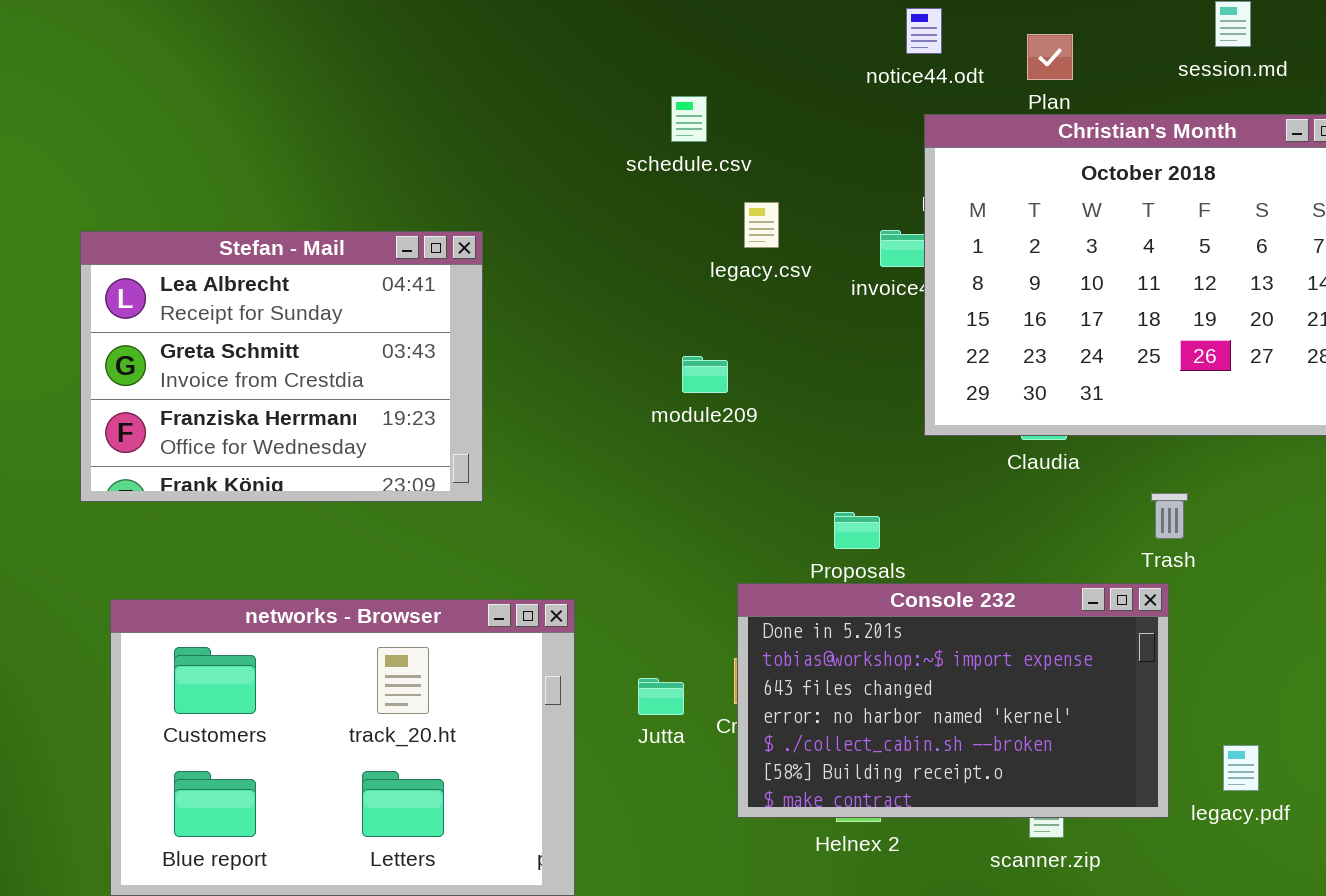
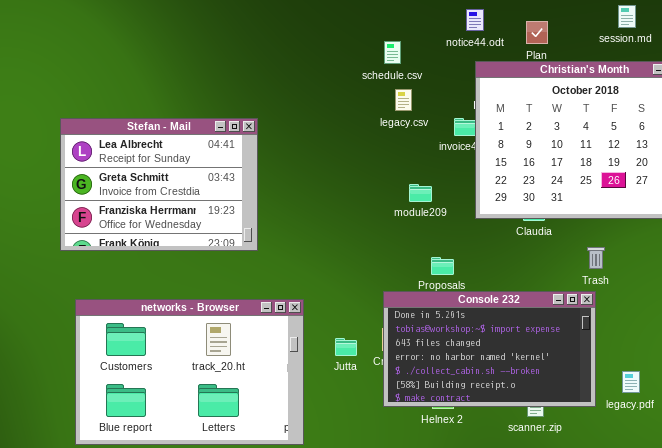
schedule.csv: [671,96,707,142] -> [384,41,401,64], moved
legacy.csv: [744,202,779,248] -> [395,89,412,111], moved
module209: [682,356,728,393] -> [409,184,432,202], moved

